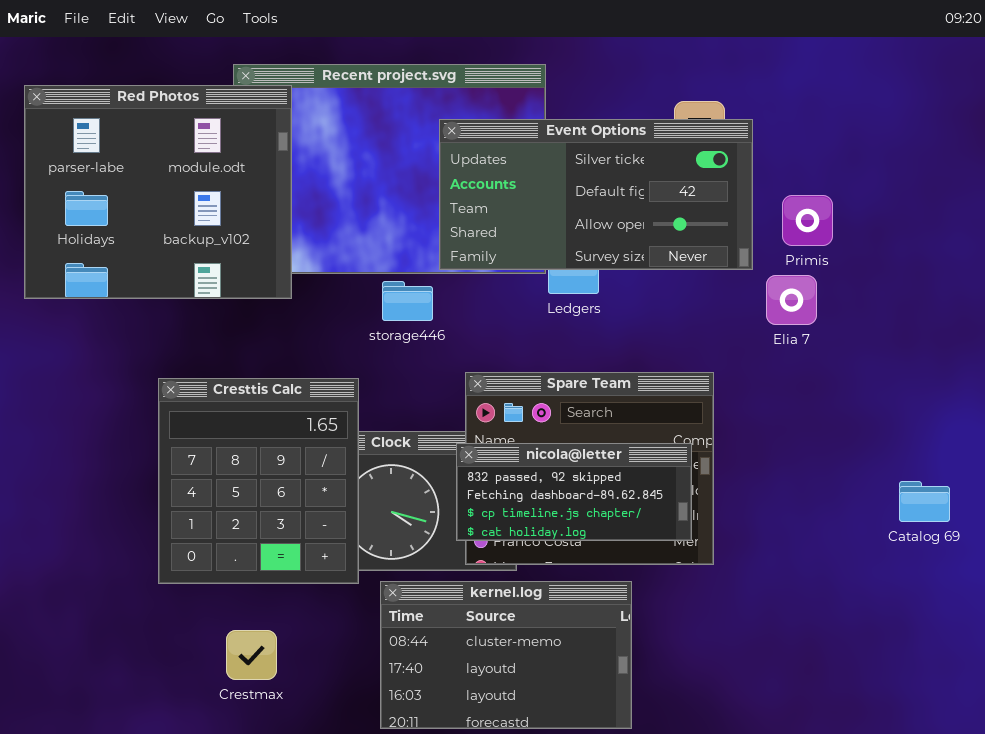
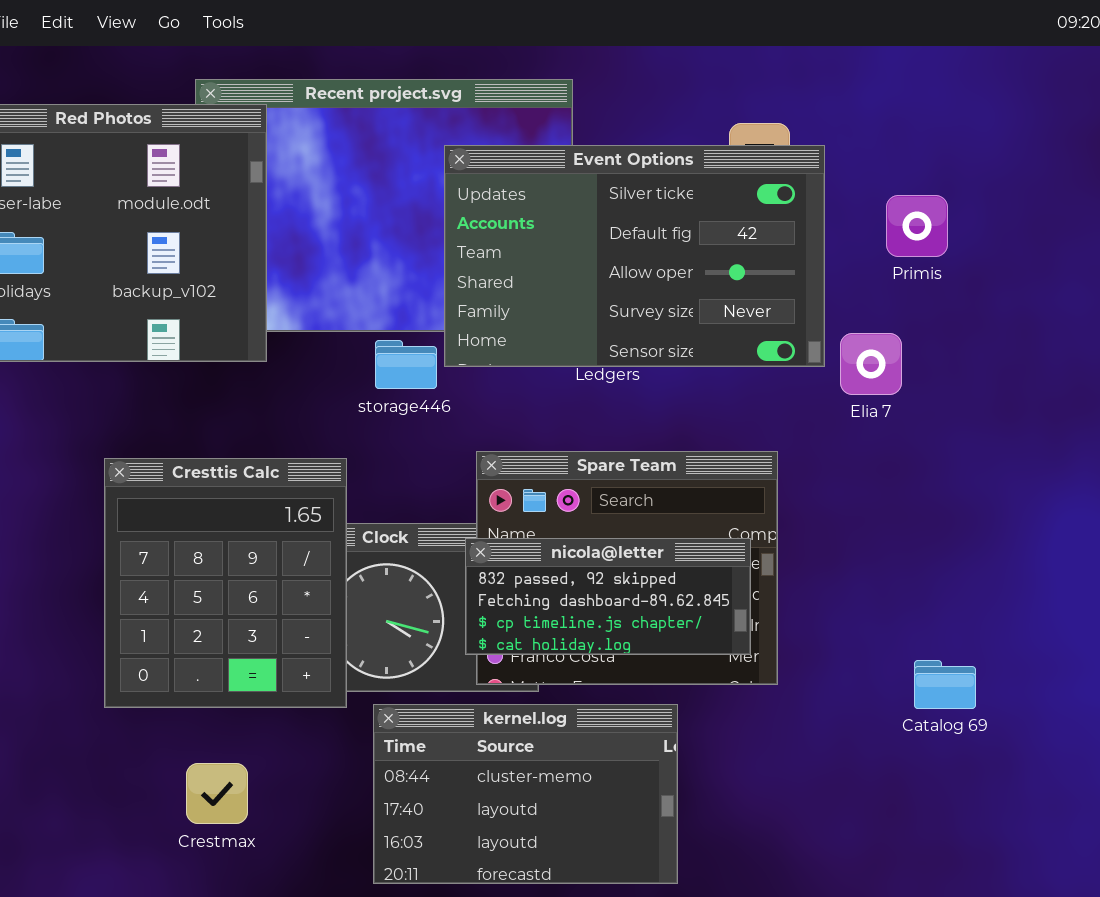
Event Options: [439,119,753,270] -> [444,145,825,367], resized
Primis: [782,195,833,246] -> [886,195,948,257], moved
Catalog 69: [899,481,950,522] -> [914,660,976,709], moved

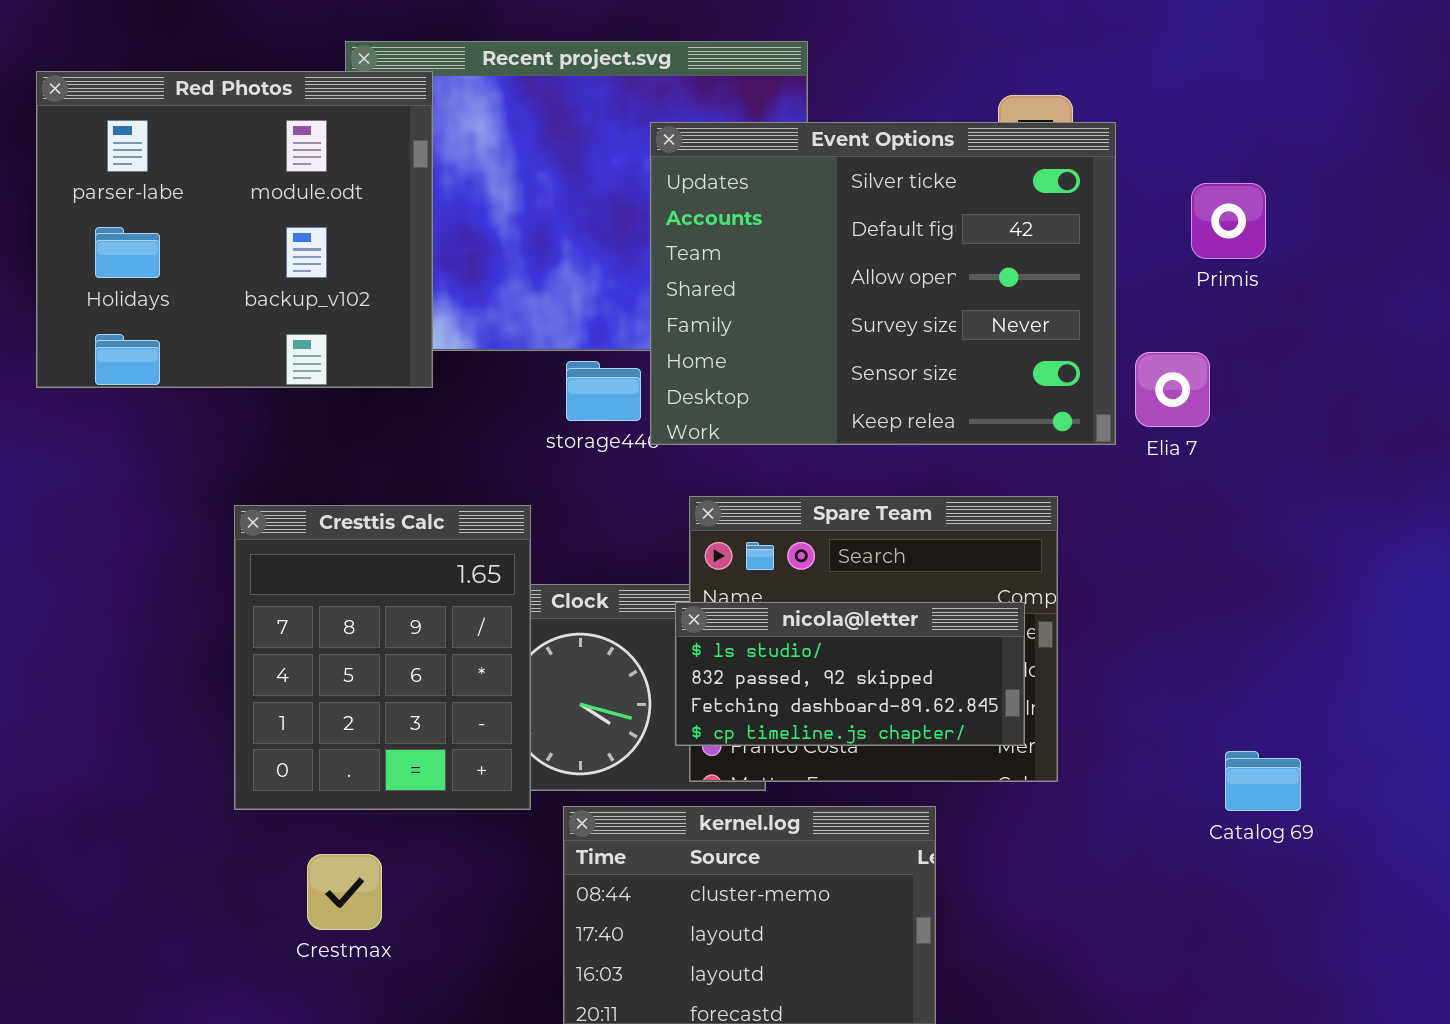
Event Options: [444,145,825,367] -> [650,122,1116,445], resized
nicola@letter: [465,538,751,655] -> [675,602,1025,746], scrolled up 1 row
Crestmax: [186,763,248,824] -> [307,854,382,930], moved

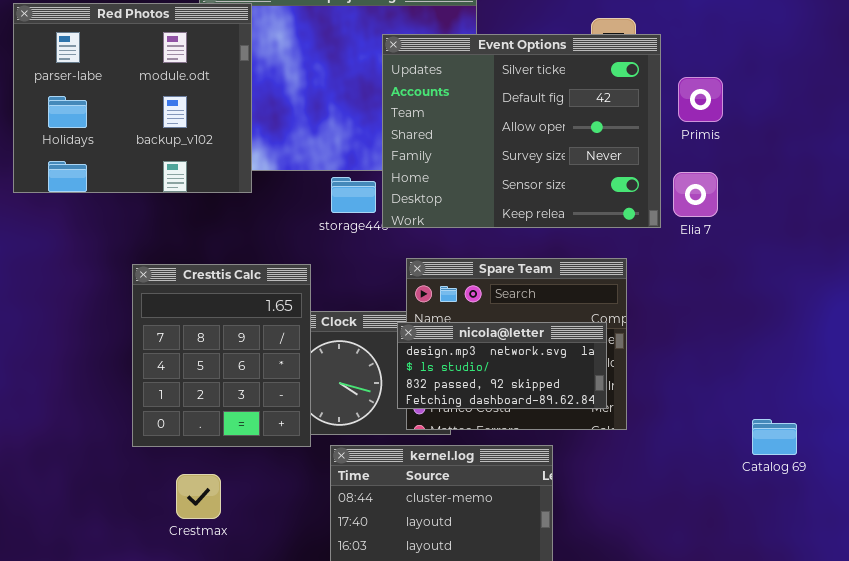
Primis: [1191,183,1266,259] -> [678,77,723,122], moved
nicola@letter: [675,602,1025,746] -> [397,322,607,409], scrolled up 1 row
Catalog 69: [1225,751,1301,811] -> [752,419,797,455], moved

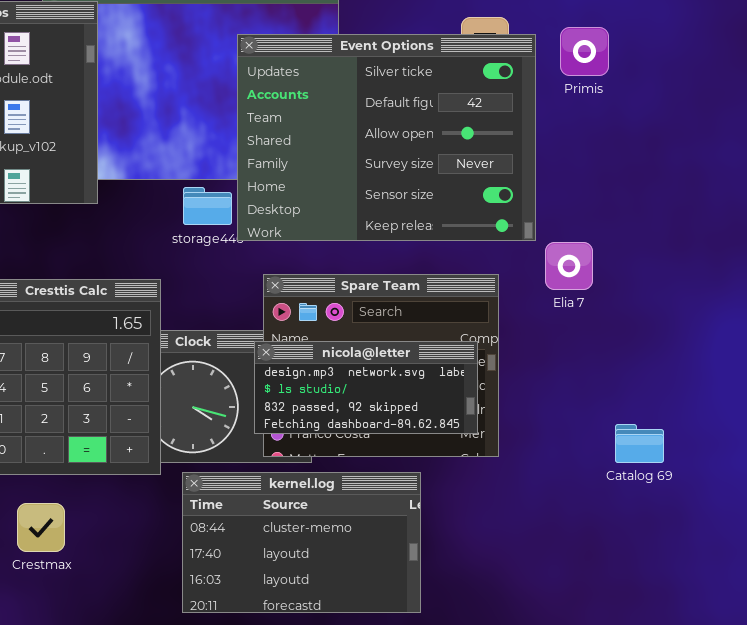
Primis: [678,77,723,122] -> [560,27,609,76], moved
Elia 7: [673,172,718,217] -> [545,242,593,290], moved
Catalog 69: [752,419,797,455] -> [615,424,664,463], moved

